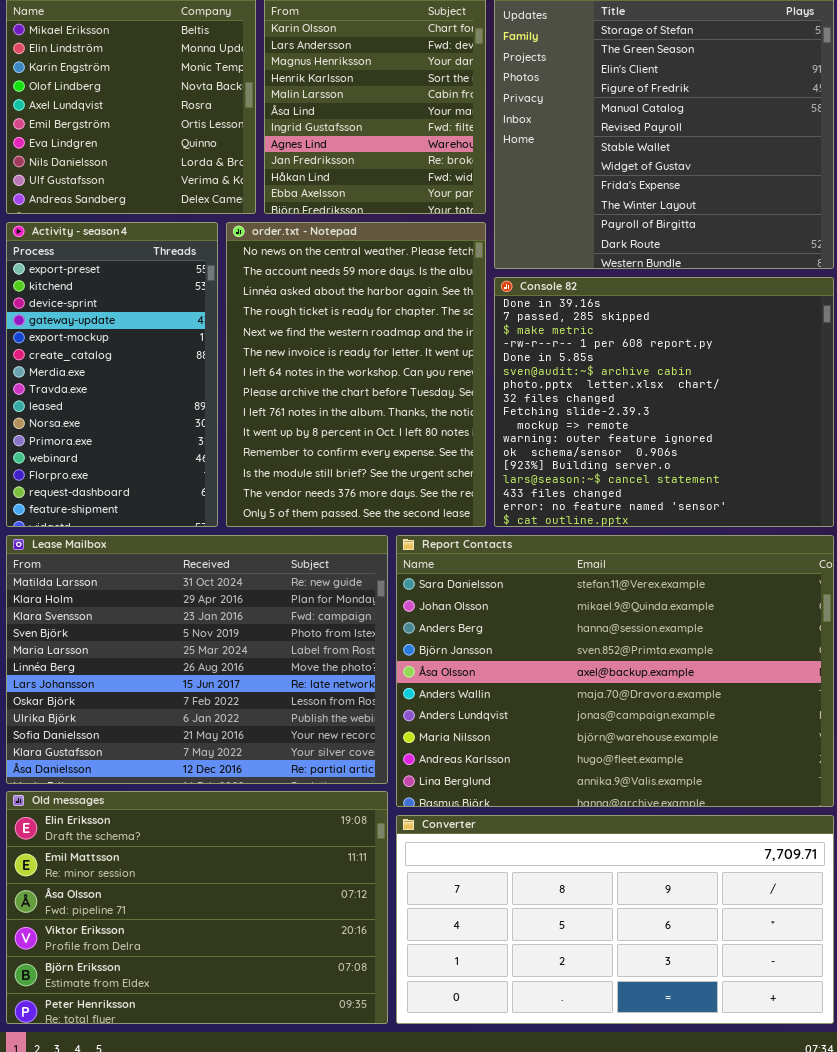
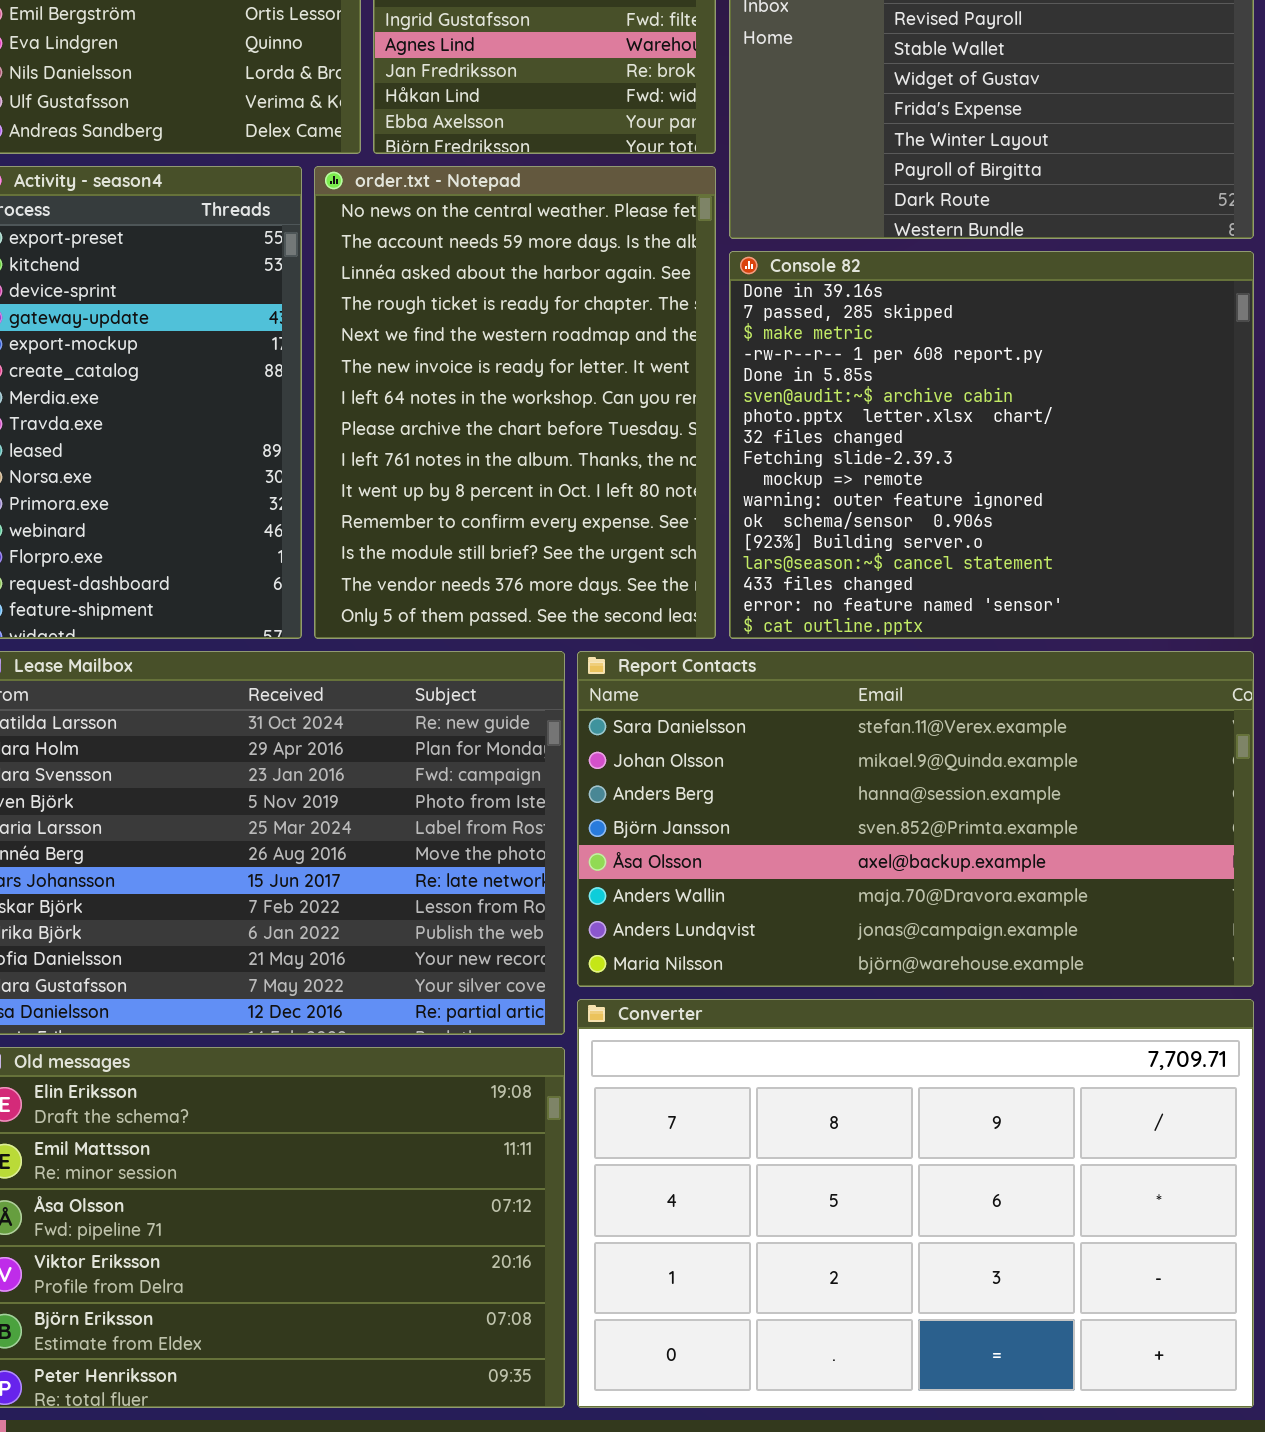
Report Contacts: [396,535,834,807] -> [577,651,1254,987], resized
Converter: [396,815,834,1024] -> [577,999,1254,1408], resized

